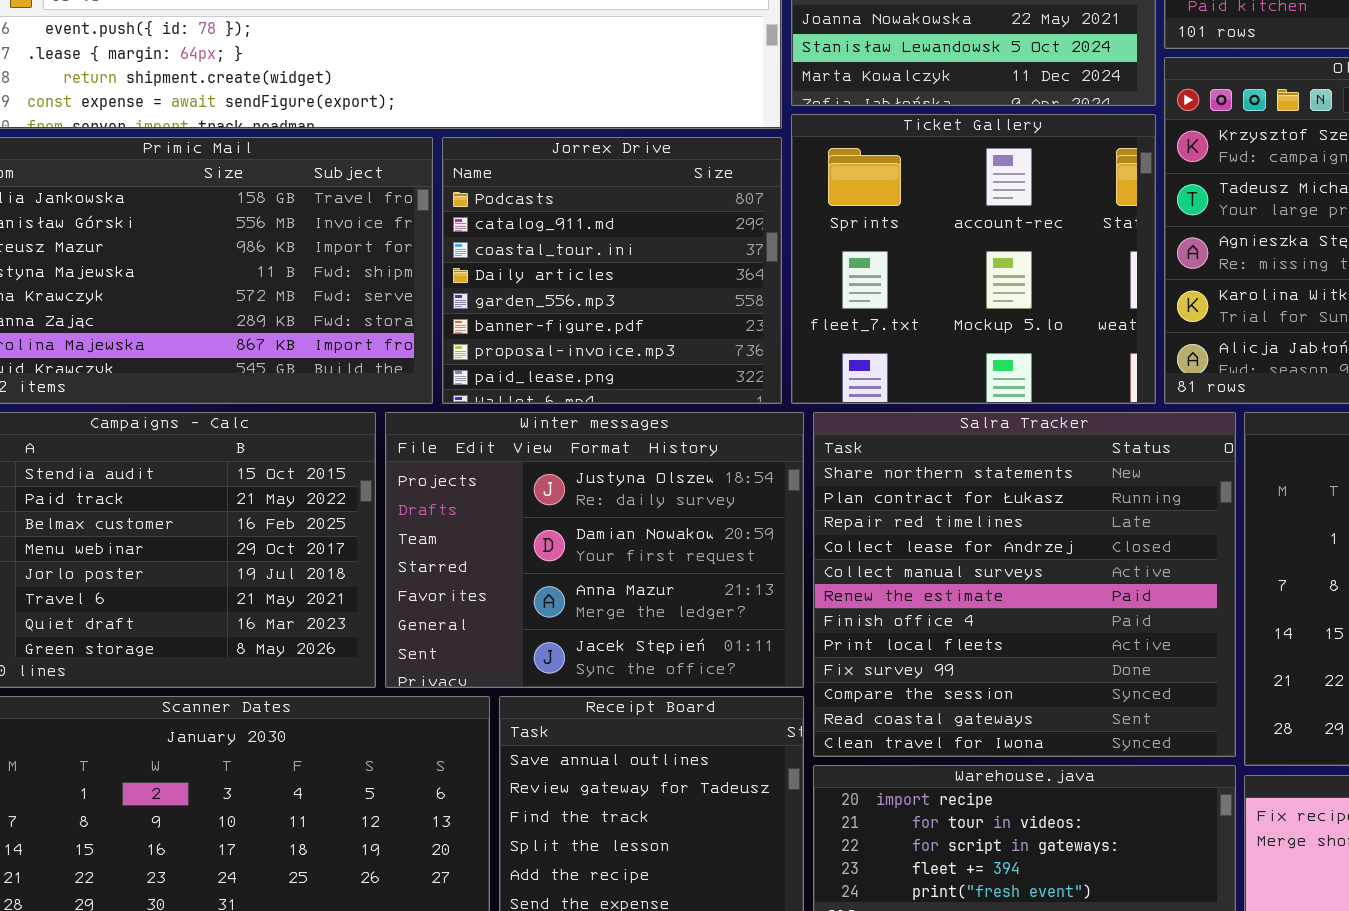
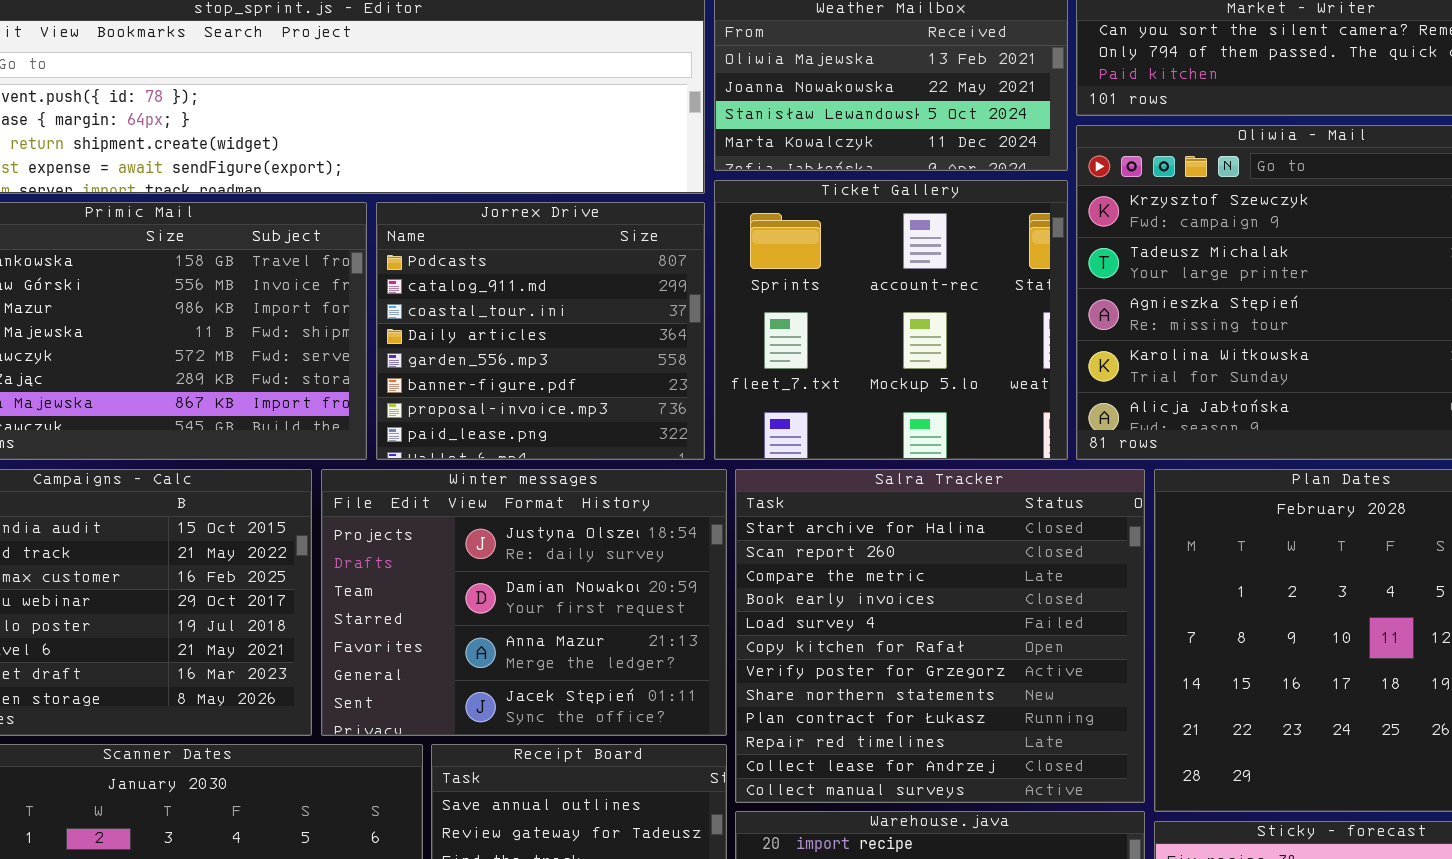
Salra Tracker: [813,412,1236,757] -> [735,469,1145,803], scrolled up 7 rows

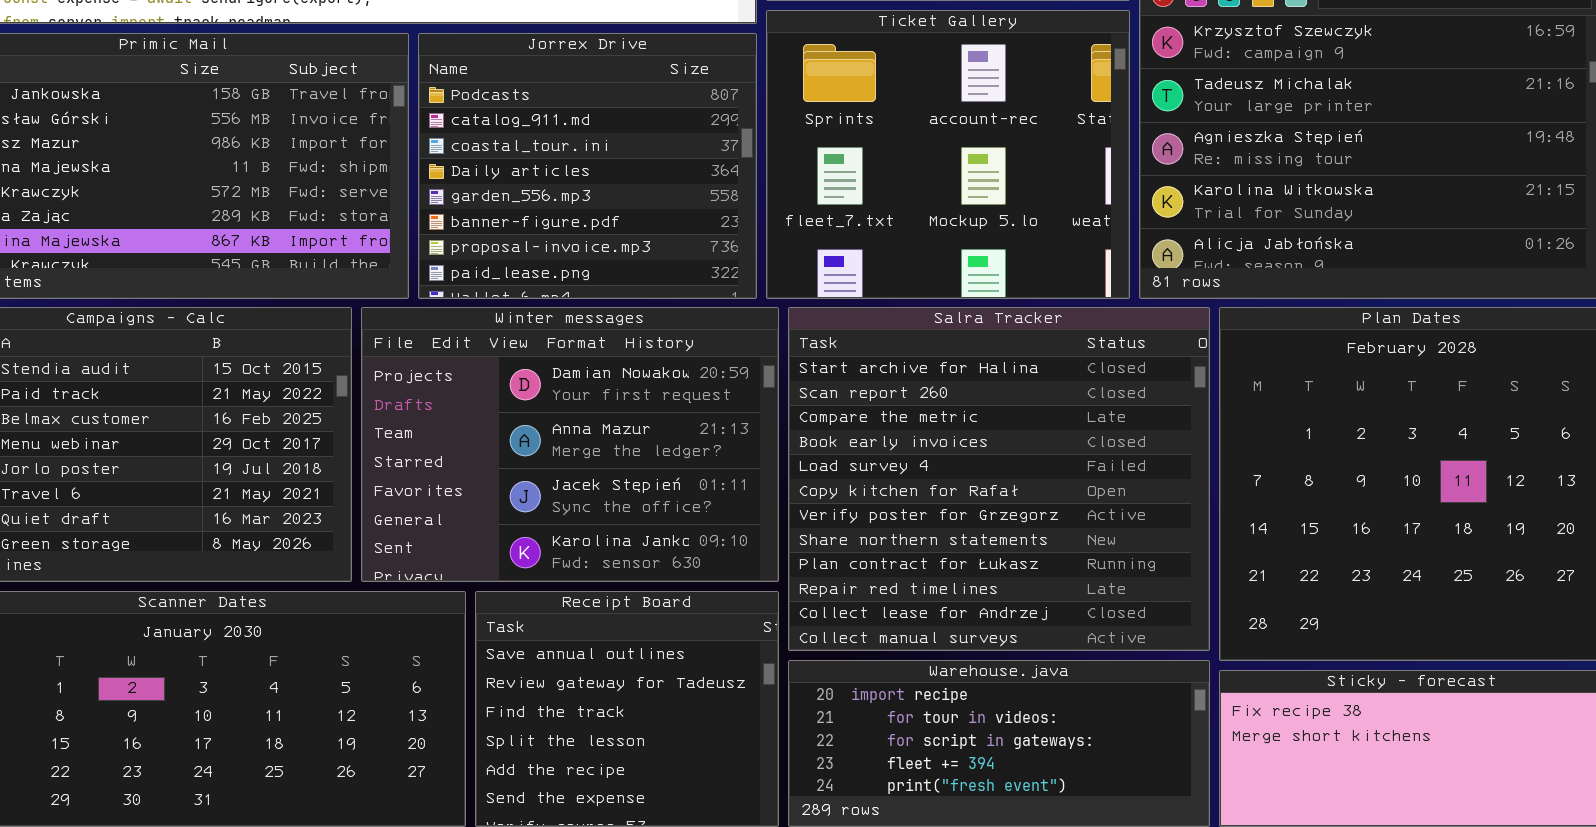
Winter messages: [321,469,727,736] -> [361,307,779,582], scrolled down 1 row

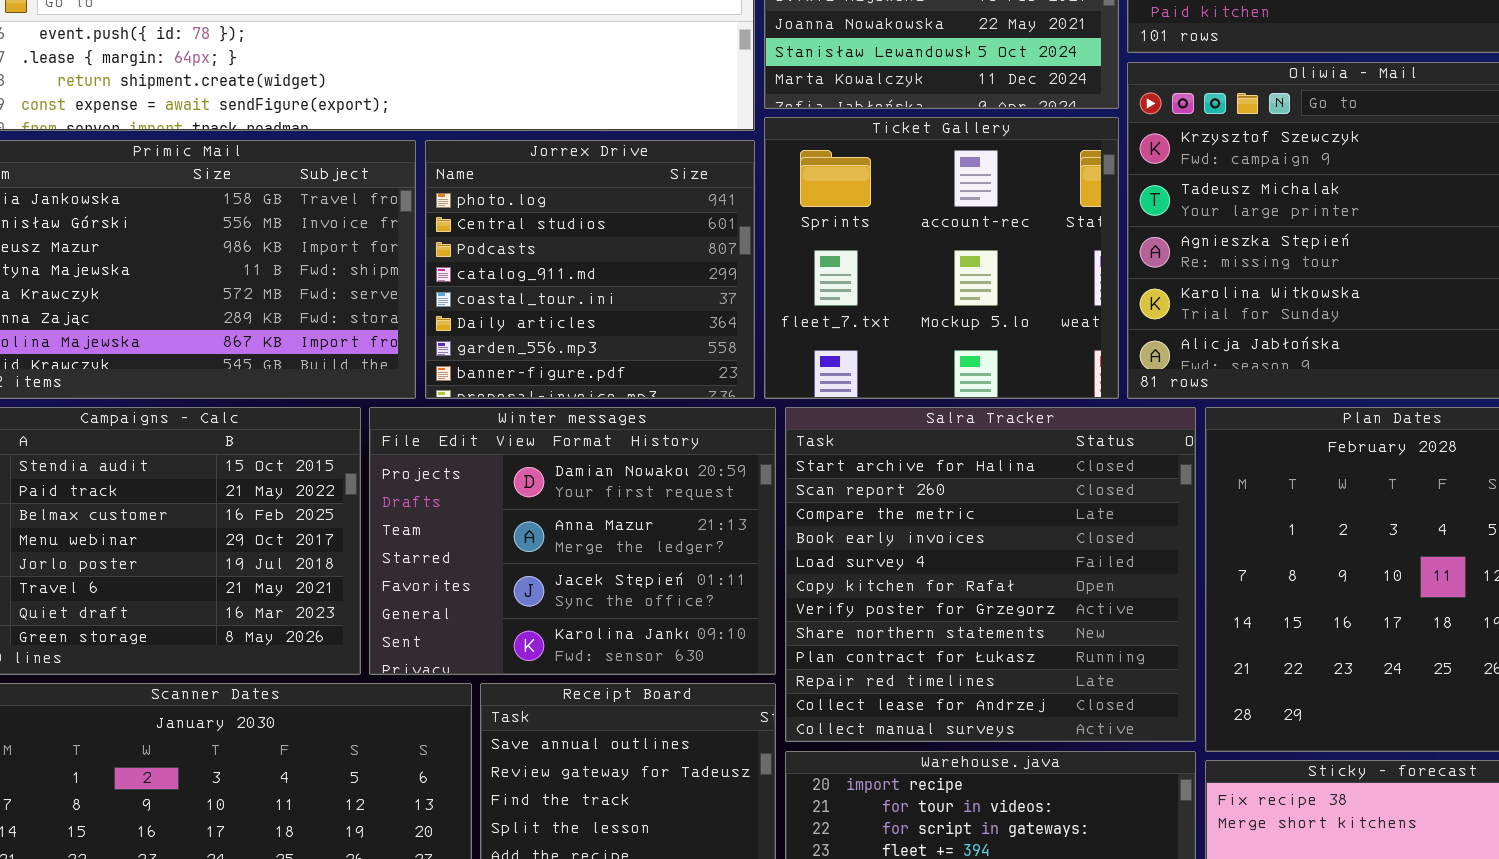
Jorrex Drive: [418,33,757,299] -> [425,140,755,399], scrolled up 2 rows

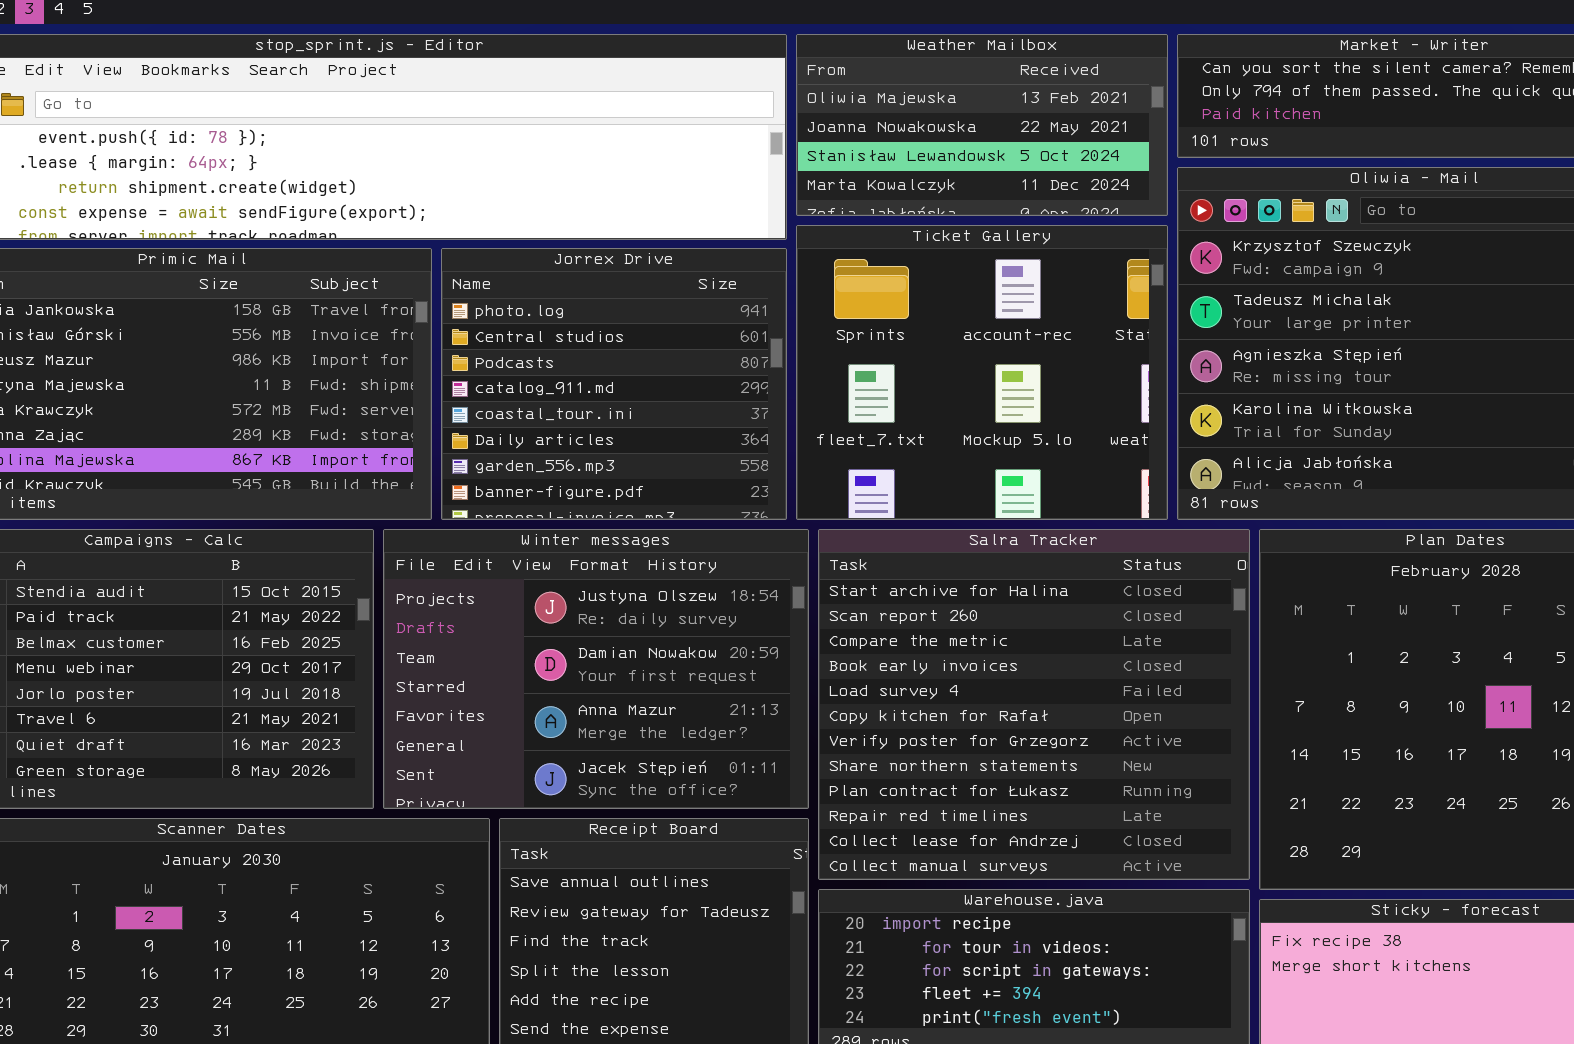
Winter messages: [369,407,776,675] -> [383,529,809,809], scrolled up 1 row

